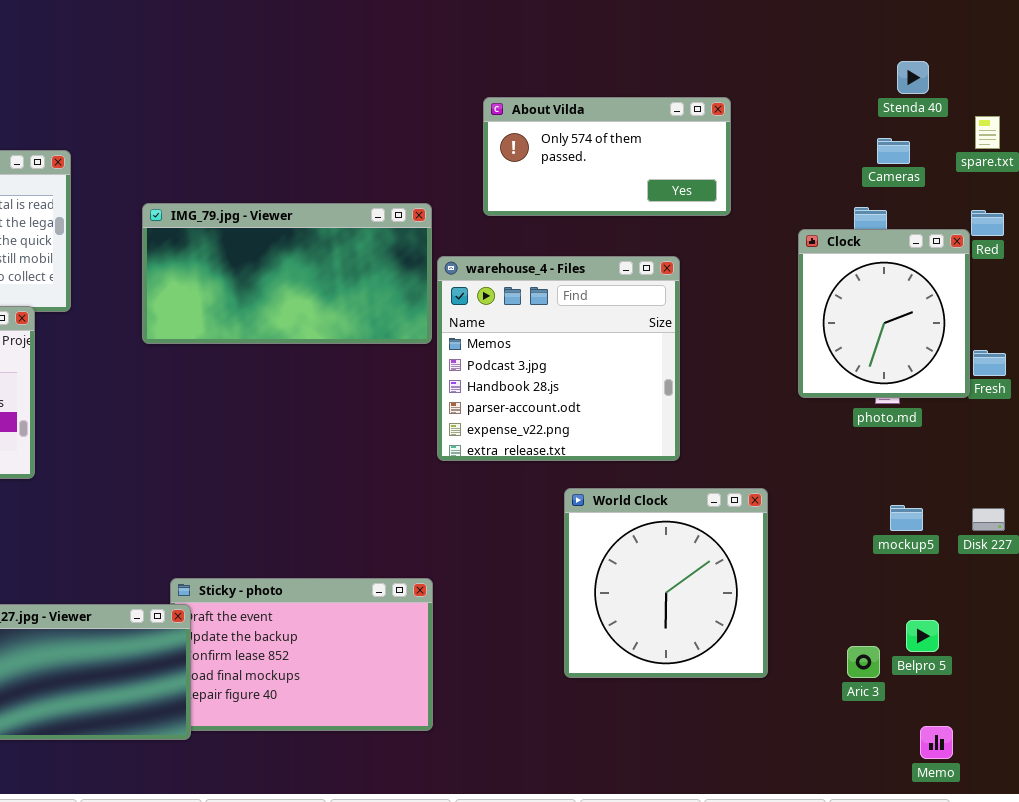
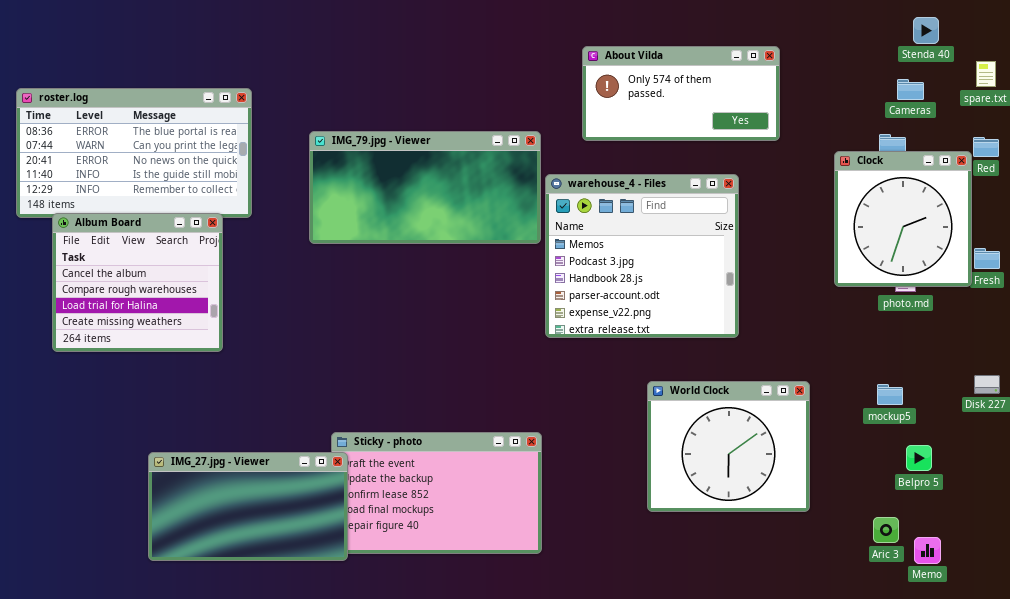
World Clock: [564,488,768,678] -> [647,381,810,512], resized
mockup5: [890,505,923,531] -> [877,384,903,405], moved
Belpro 5: [906,620,939,652] -> [906,445,932,471], moved
Aric 3: [847,646,880,678] -> [873,517,899,543], moved
Memo: [920,726,953,759] -> [914,537,941,564], moved

